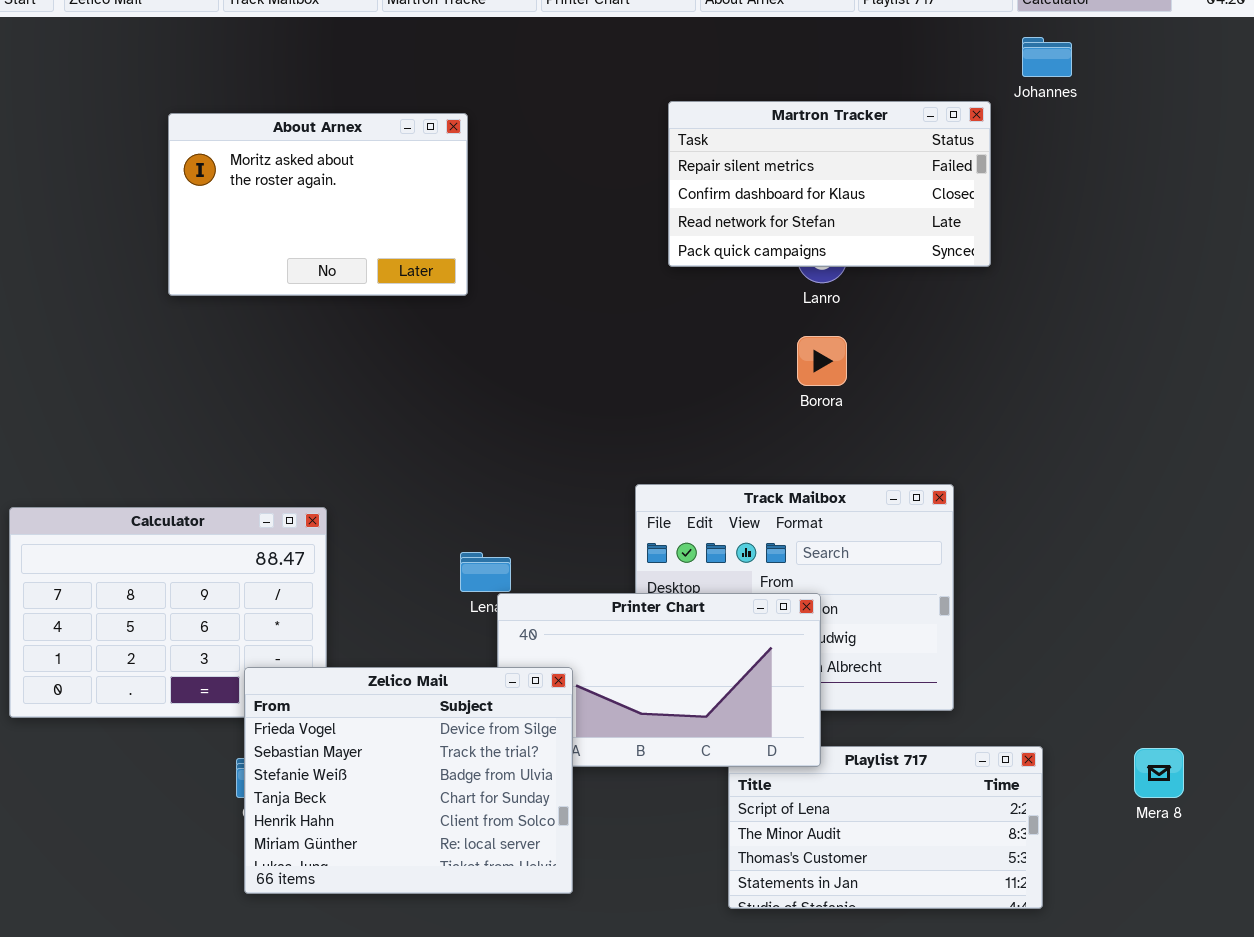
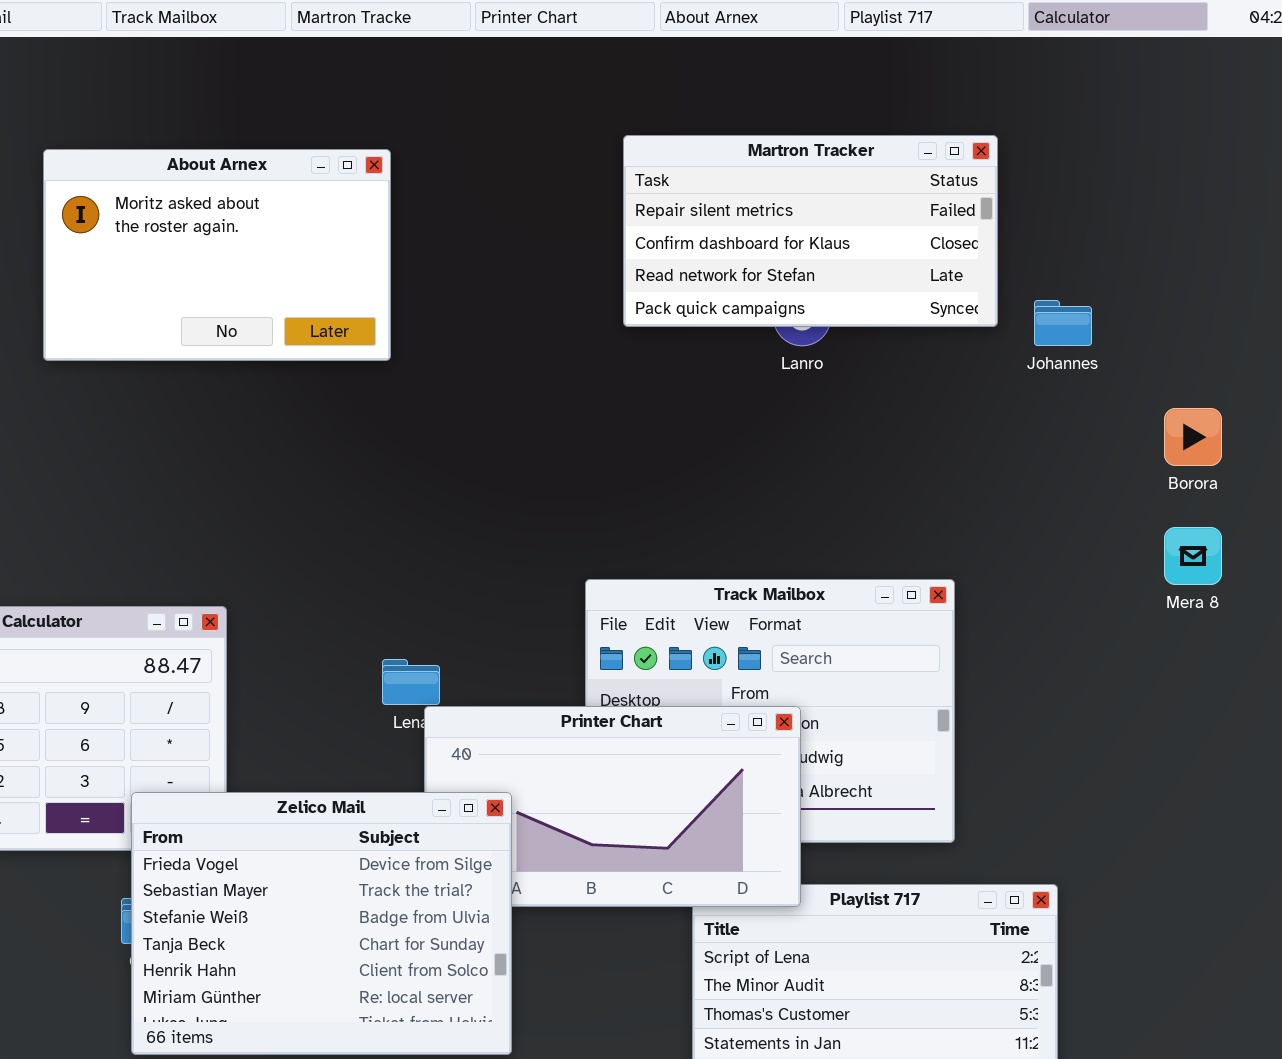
Johannes: [1022,37,1072,77] -> [1034,300,1092,346], moved
Borora: [797,336,847,386] -> [1164,408,1222,466], moved
Mera 8: [1134,748,1184,798] -> [1164,527,1222,585], moved

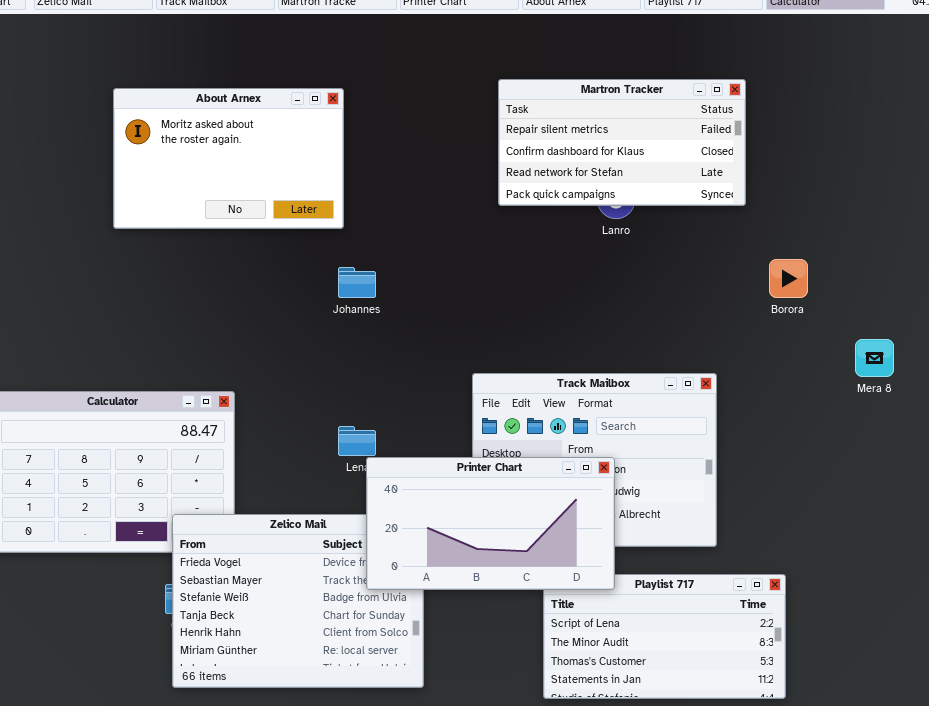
Johannes: [1034,300,1092,346] -> [338,267,376,298], moved
Borora: [1164,408,1222,466] -> [769,259,808,298], moved
Printer Chart: [424,706,801,907] -> [366,457,615,590], raised

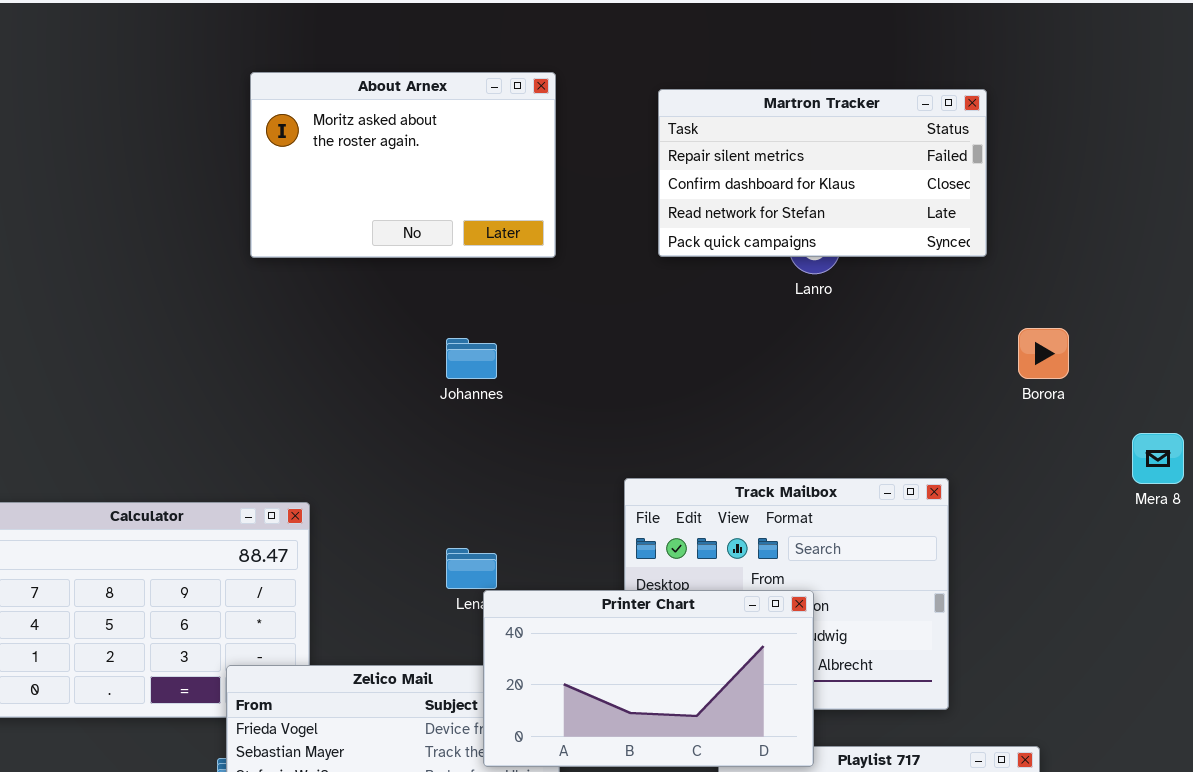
About Arnex: [113,88,344,229] -> [250,72,556,258], moved

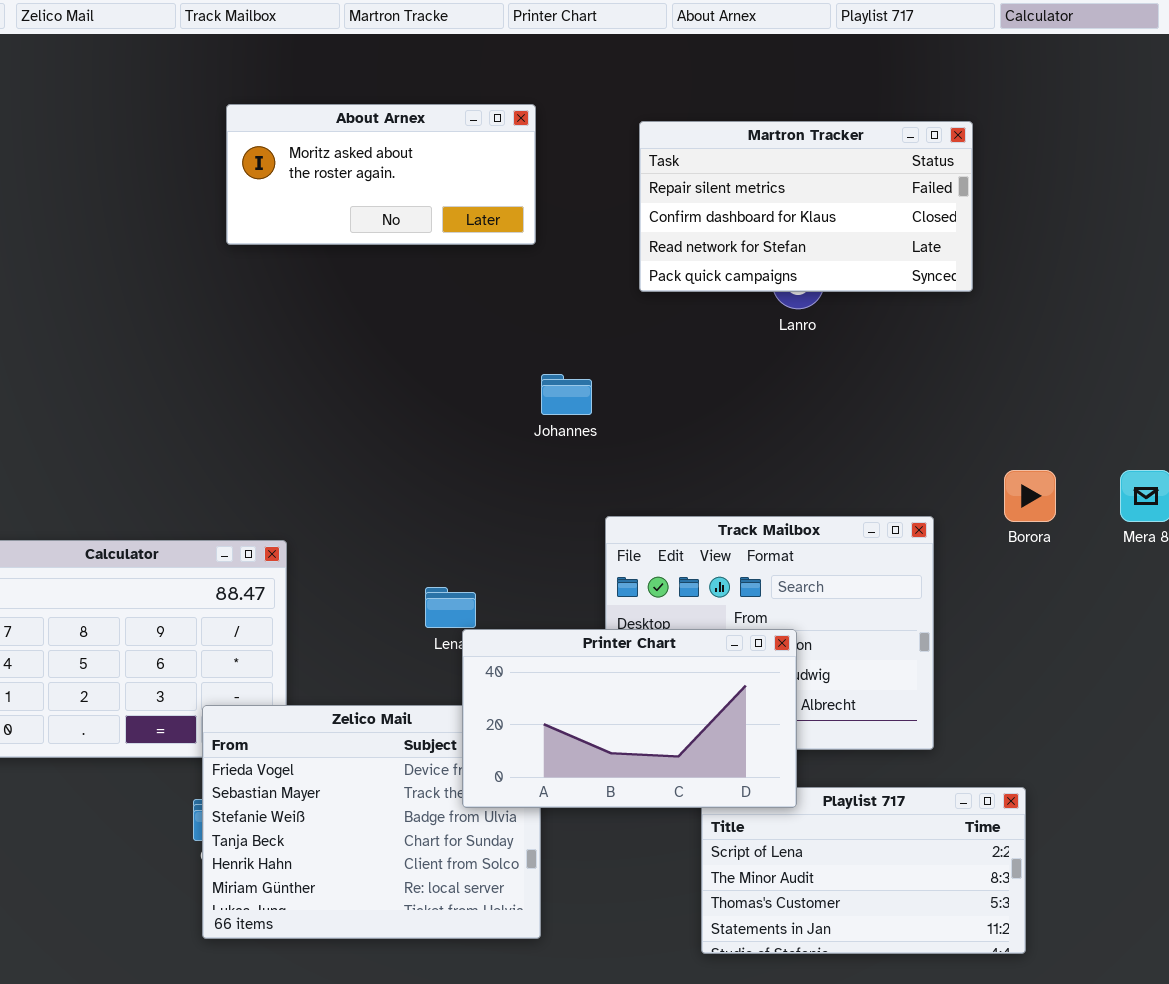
About Arnex: [250,72,556,258] -> [226,104,536,245], resized
Borora: [1018,328,1069,379] -> [1004,470,1056,522], moved
Johannes: [446,338,497,379] -> [541,374,592,415], moved

